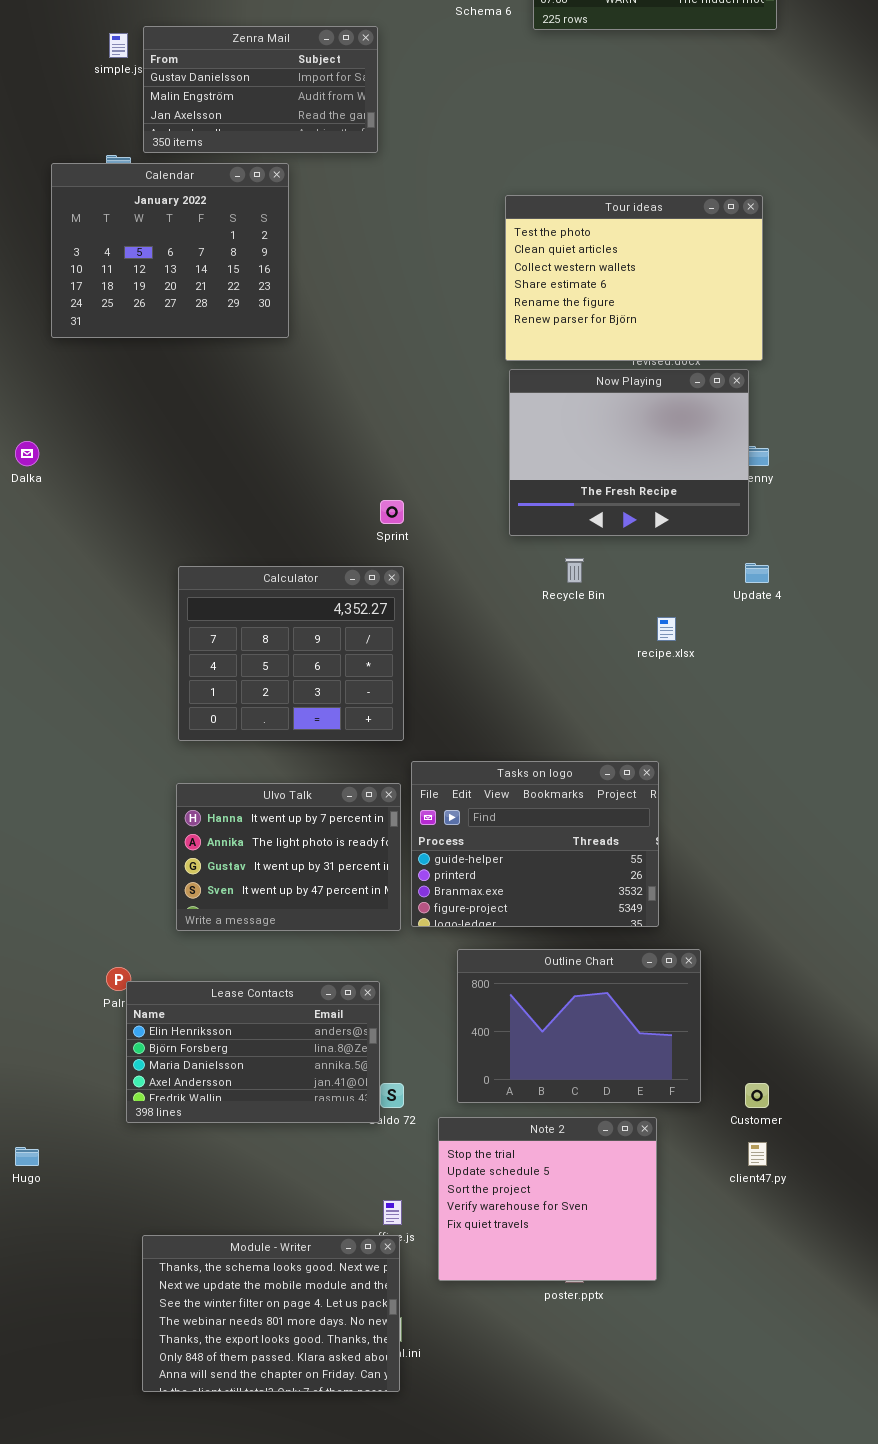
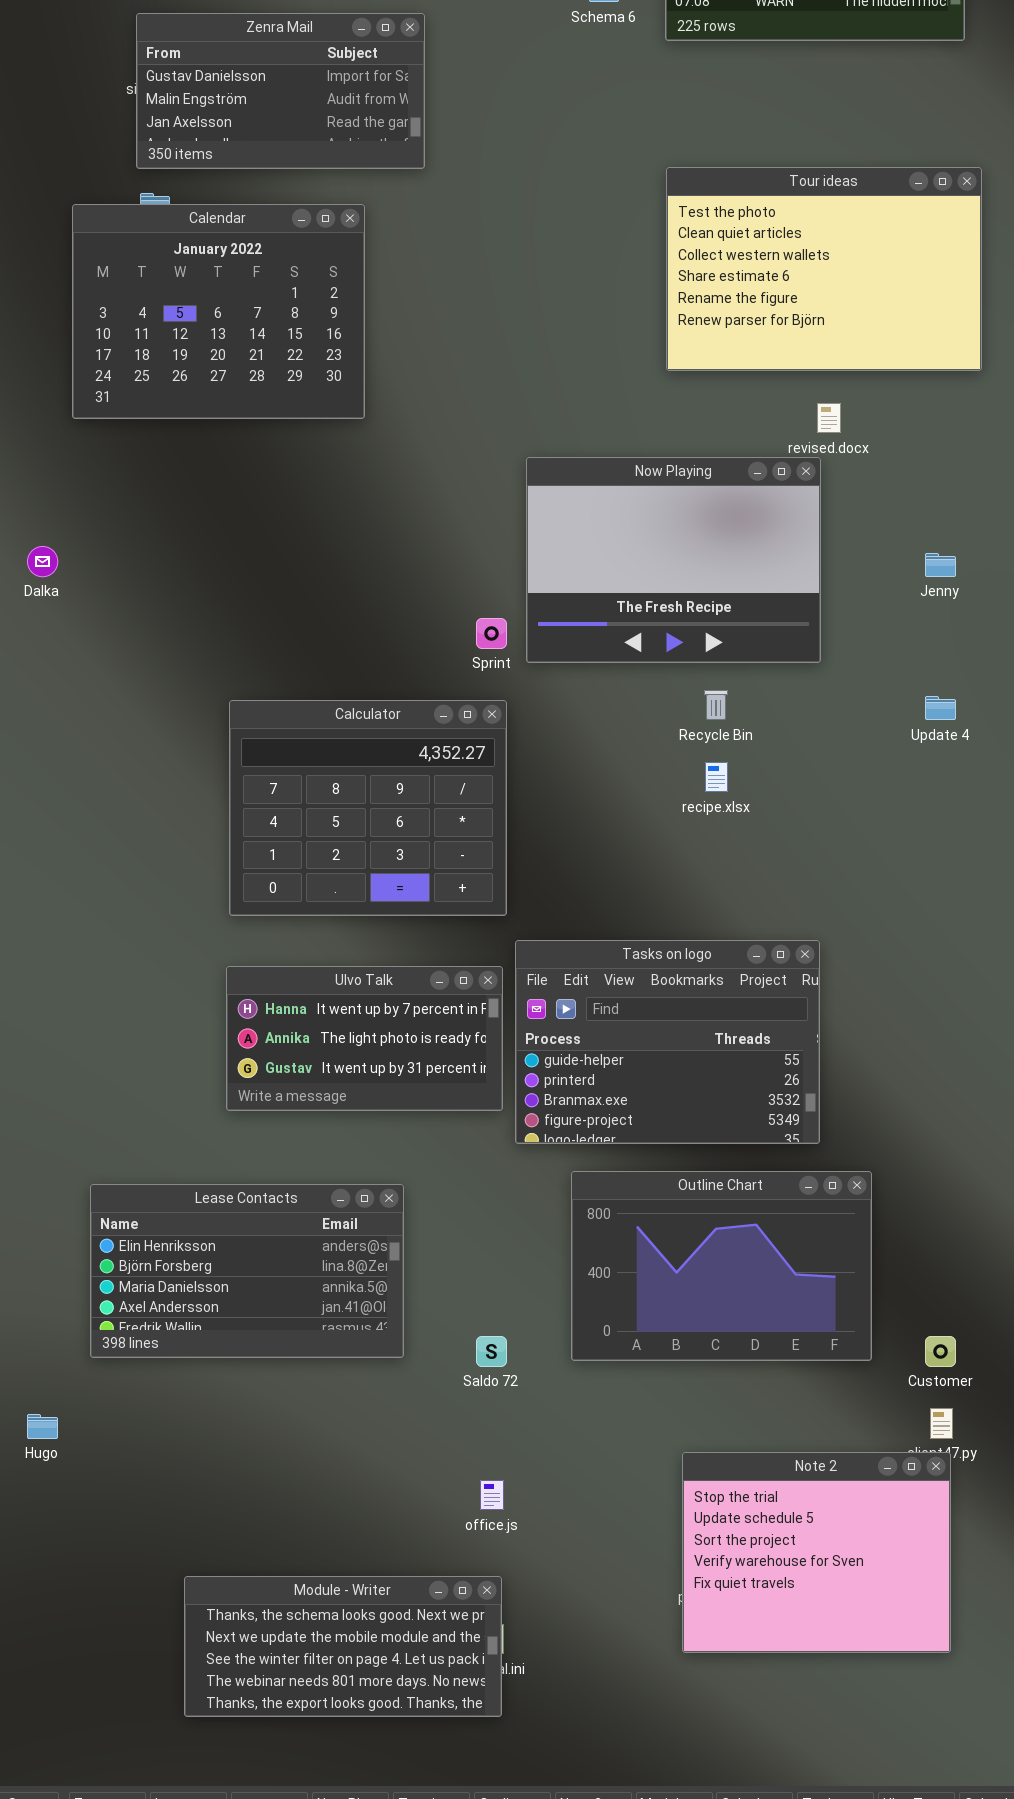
Zenra Mail: [143,26,378,153] -> [136,13,425,169], moved
Tour ideas: [505,195,763,361] -> [666,167,982,371], moved
Now Playing: [509,369,749,536] -> [526,457,821,663], moved
recipe.xlsx: [657,617,676,641] -> [705,762,728,792], moved
Ulvo Talk: [176,783,401,931] -> [226,966,503,1111], resized
Lease Contacts: [126,981,380,1123] -> [90,1184,404,1358], moved
Note 2: [438,1117,657,1281] -> [682,1452,951,1653], moved
Module - Writer: [142,1235,400,1392] -> [184,1576,502,1717], resized

